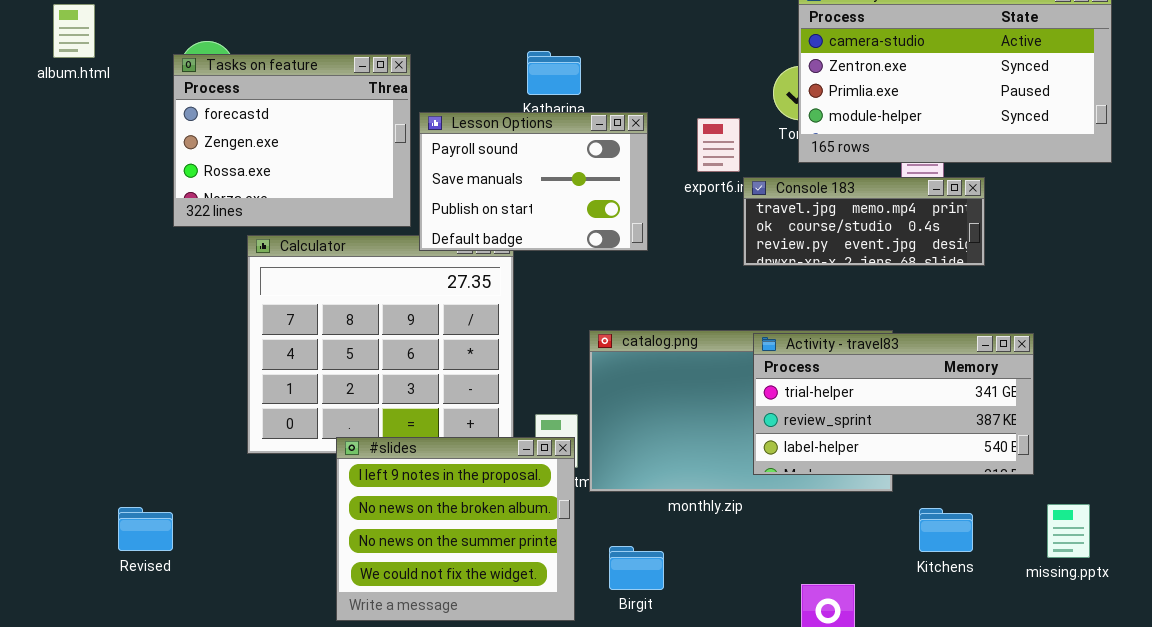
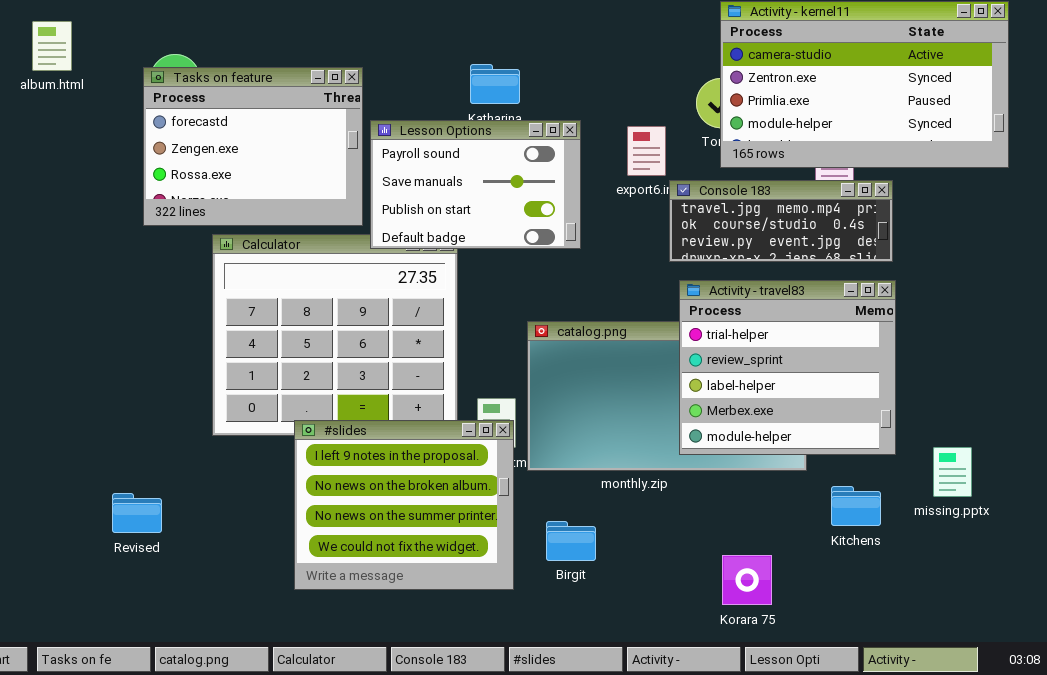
Activity - travel83: [753,333,1034,475] -> [679,280,896,455], resized
missing.pptx: [1047,504,1090,558] -> [933,447,972,497], moved
Revised: [118,507,173,551] -> [112,493,162,533], moved

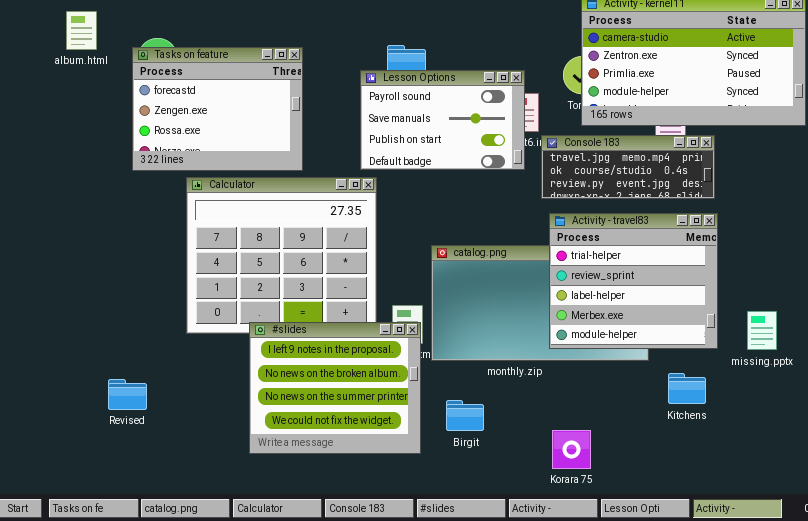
album.html: [32,21,72,71] -> [66,11,97,50], moved
Lesson Options: [370,120,581,249] -> [360,70,525,170], moved
missing.pptx: [933,447,972,497] -> [747,311,777,350], moved
Korara 75: [722,555,772,605] -> [552,430,591,469], moved

